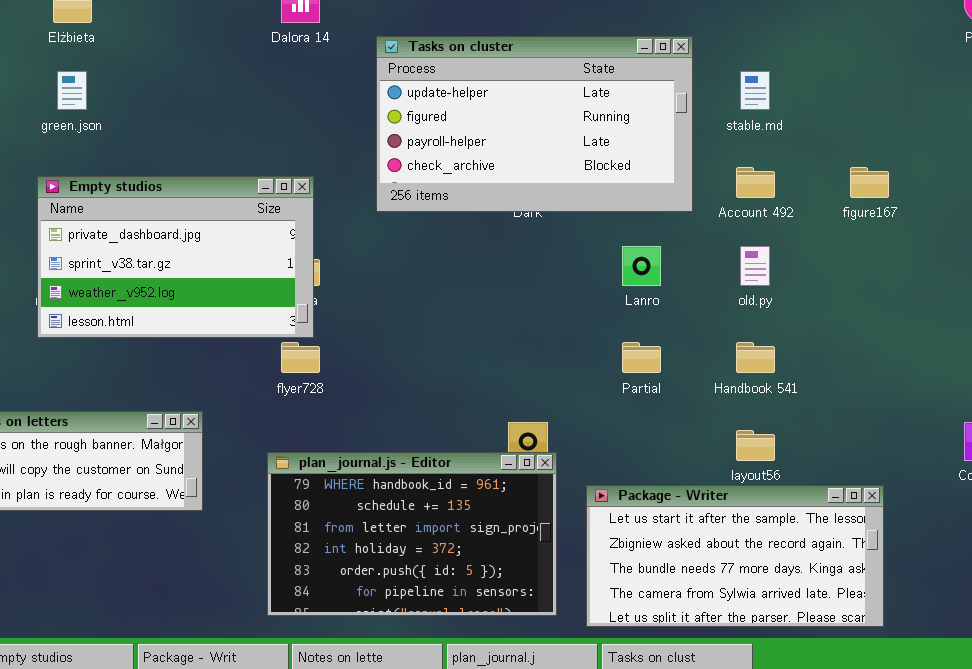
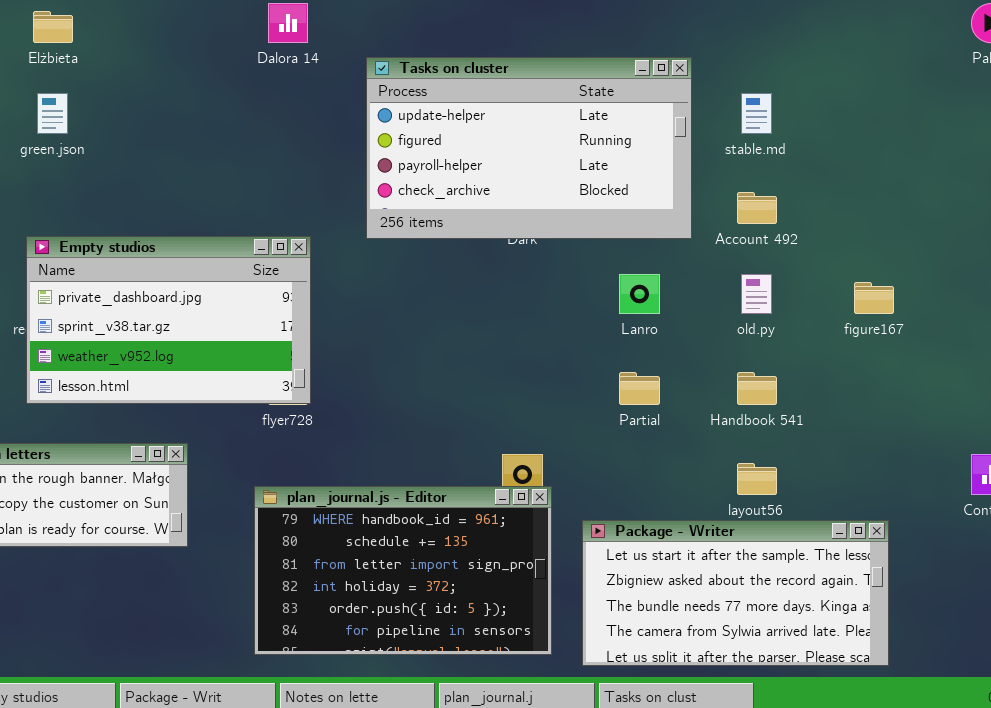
figure167: [850,167,889,198] -> [854,282,894,314], moved
Empty studios: [37,176,314,338] -> [26,236,311,404], moved

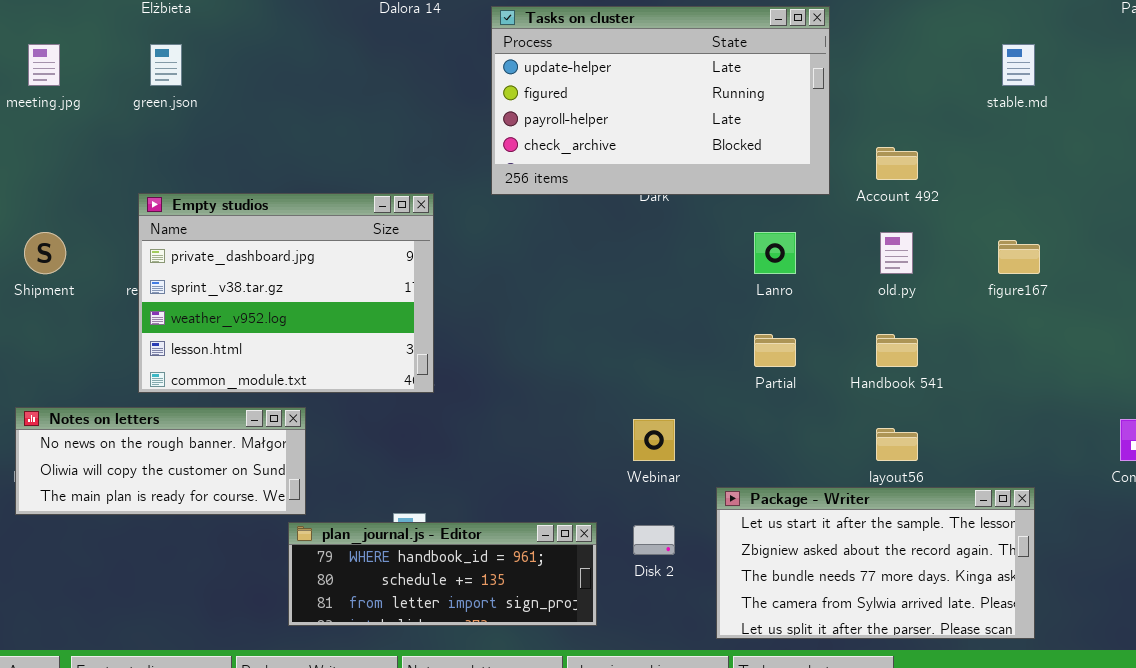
stable.md: [741,93,772,134] -> [1002,44,1035,86], moved
Empty studios: [26,236,311,404] -> [138,193,434,393], resized
plan_journal.js - Editor: [254,486,552,655] -> [288,522,597,626], moved, resized

